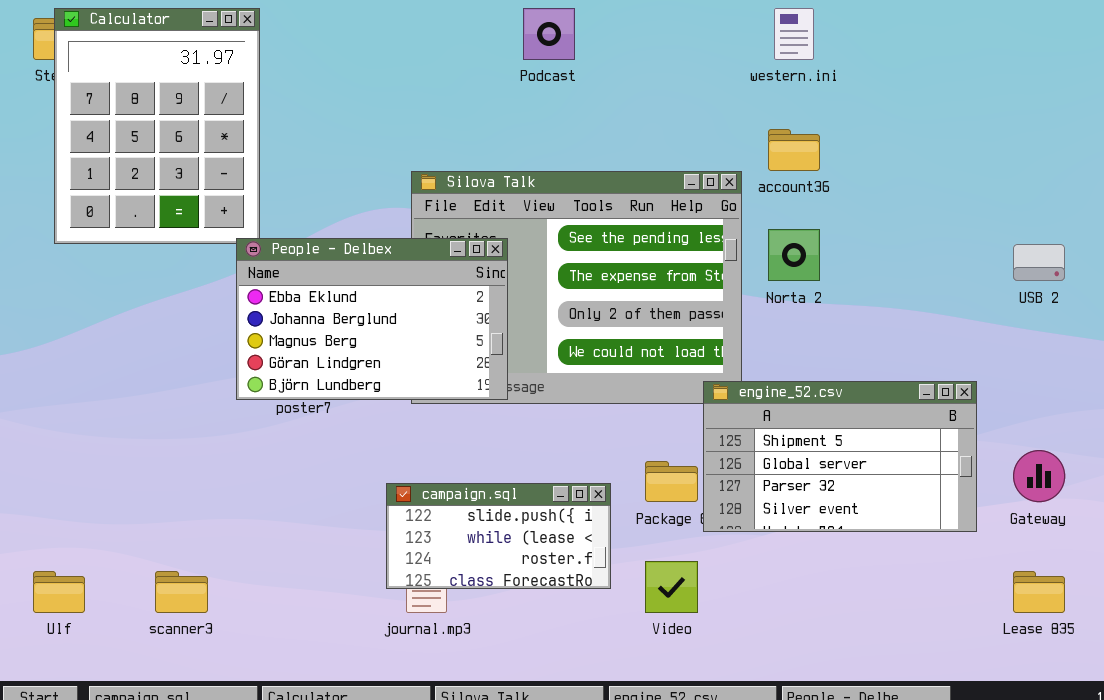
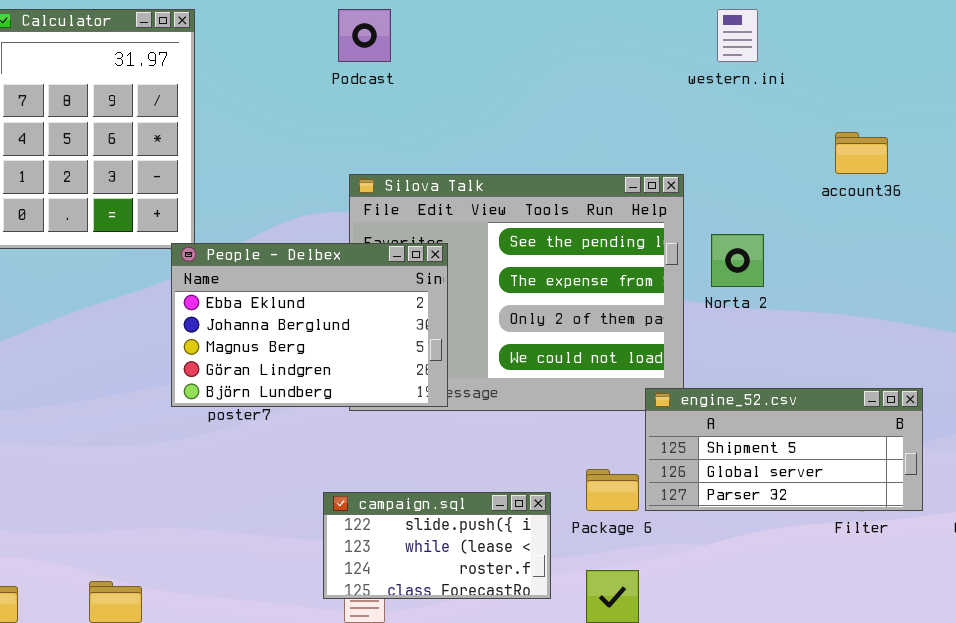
Podcast: [523,8,575,60] -> [338,9,391,62], moved
account36: [768,129,820,171] -> [835,132,888,174], moved
engine_52.csv: [703,381,977,532] -> [645,388,923,511], resized

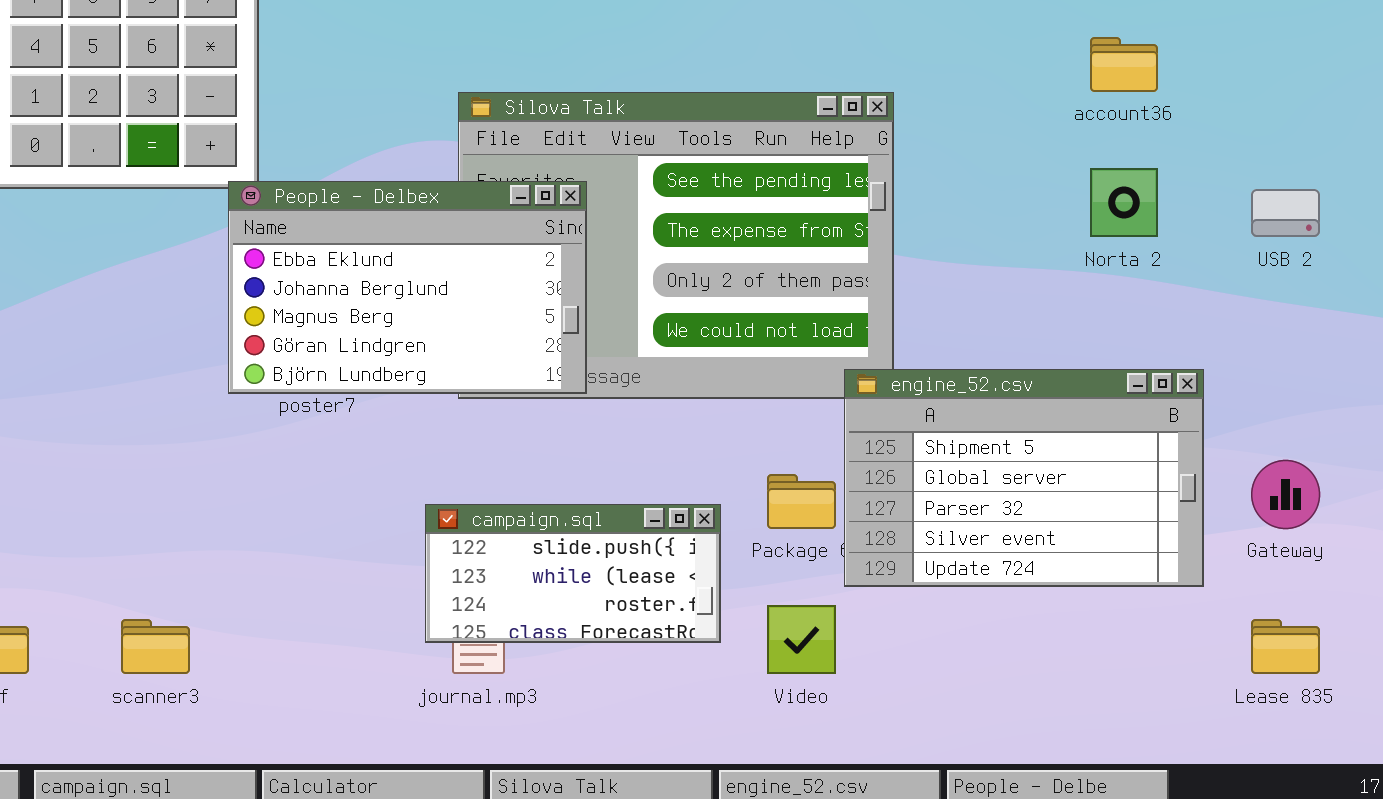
Norta 2: [711,234,764,287] -> [1090,168,1158,237], moved
engine_52.csv: [645,388,923,511] -> [844,369,1204,587], resized

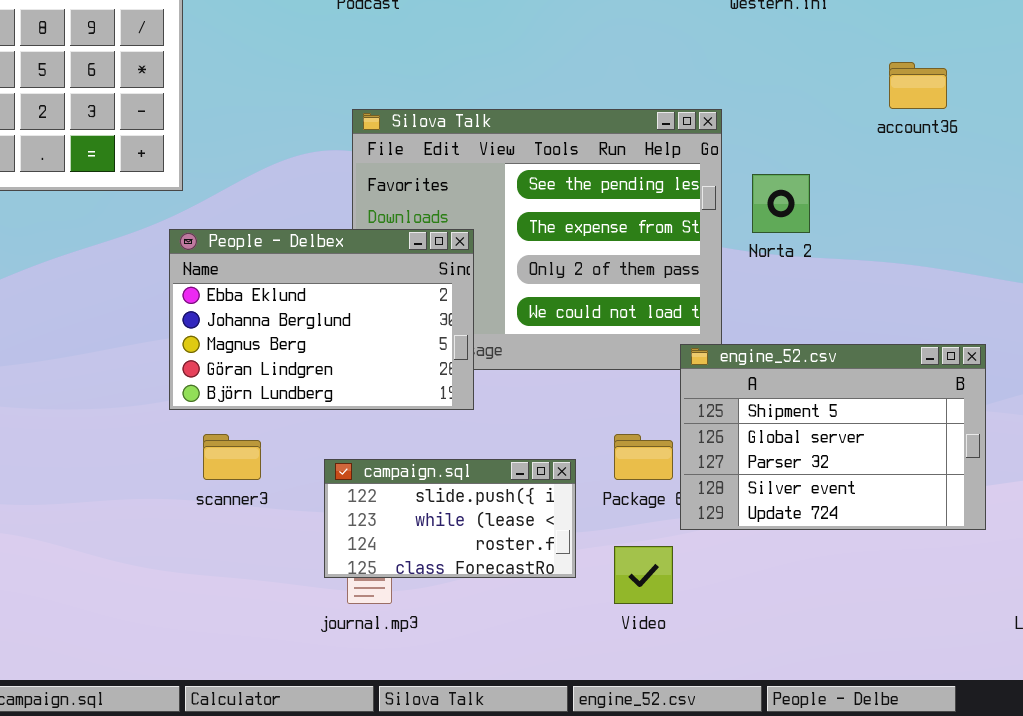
Norta 2: [1090,168,1158,237] -> [752,174,810,233], moved
People - Delbex: [228,181,587,394] -> [169,229,474,410], moved
scanner3: [121,619,190,674] -> [203,434,261,480], moved

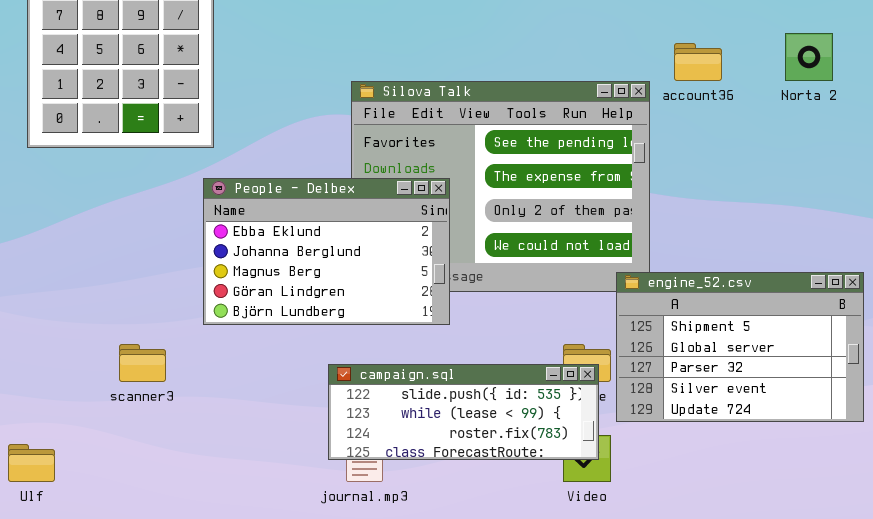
account36: [889,62,947,109] -> [674,43,722,81], moved
Norta 2: [752,174,810,233] -> [785,33,833,81], moved
scanner3: [203,434,261,480] -> [119,344,166,382], moved
campaign.sql: [324,459,576,578] -> [328,364,599,460], resized

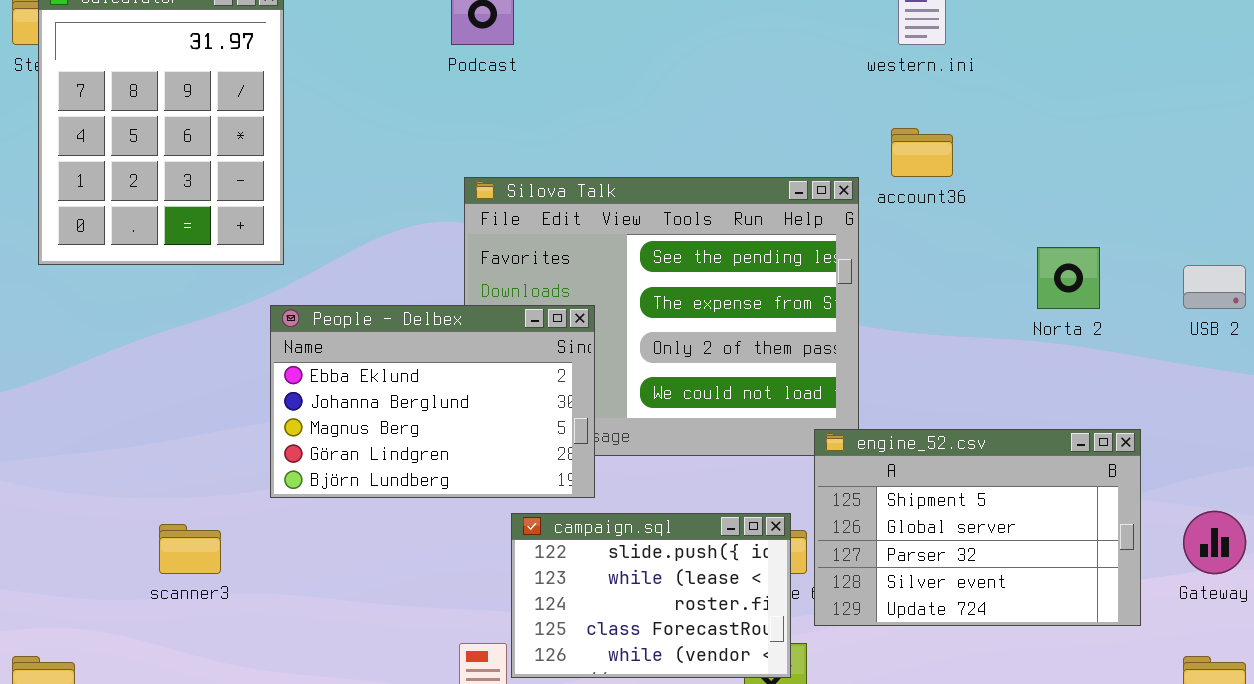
Norta 2: [785,33,833,81] -> [1037,247,1100,309], moved
campaign.sql: [328,364,599,460] -> [511,513,791,678], resized

